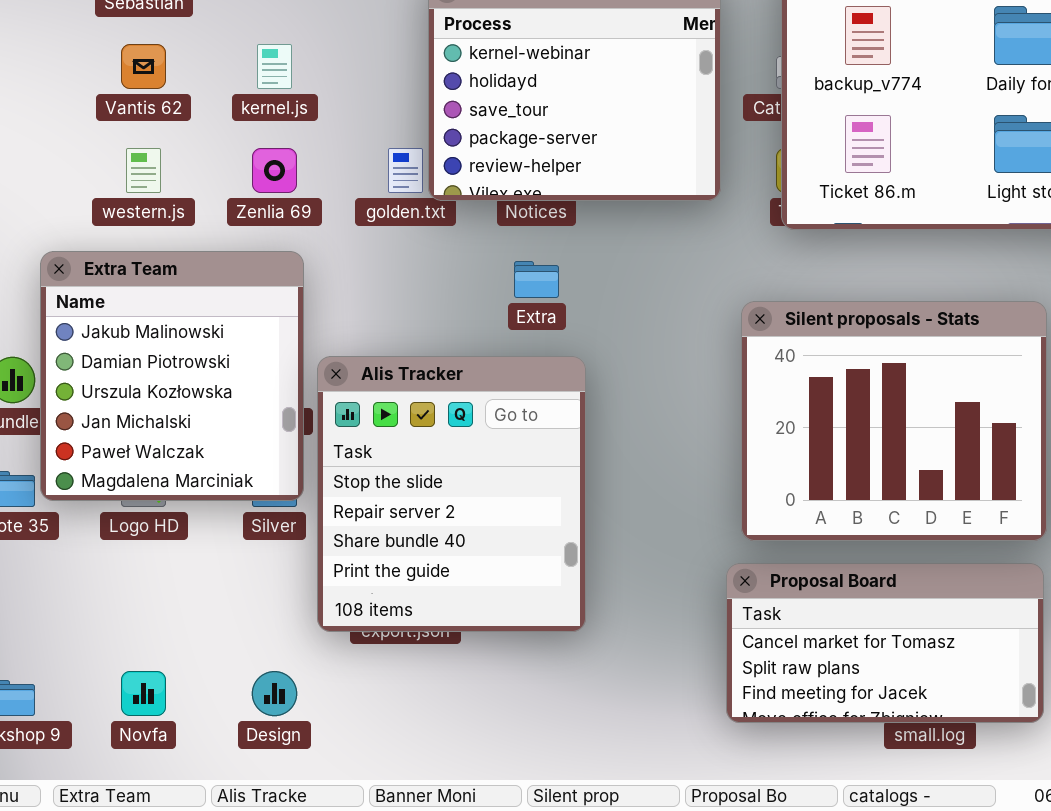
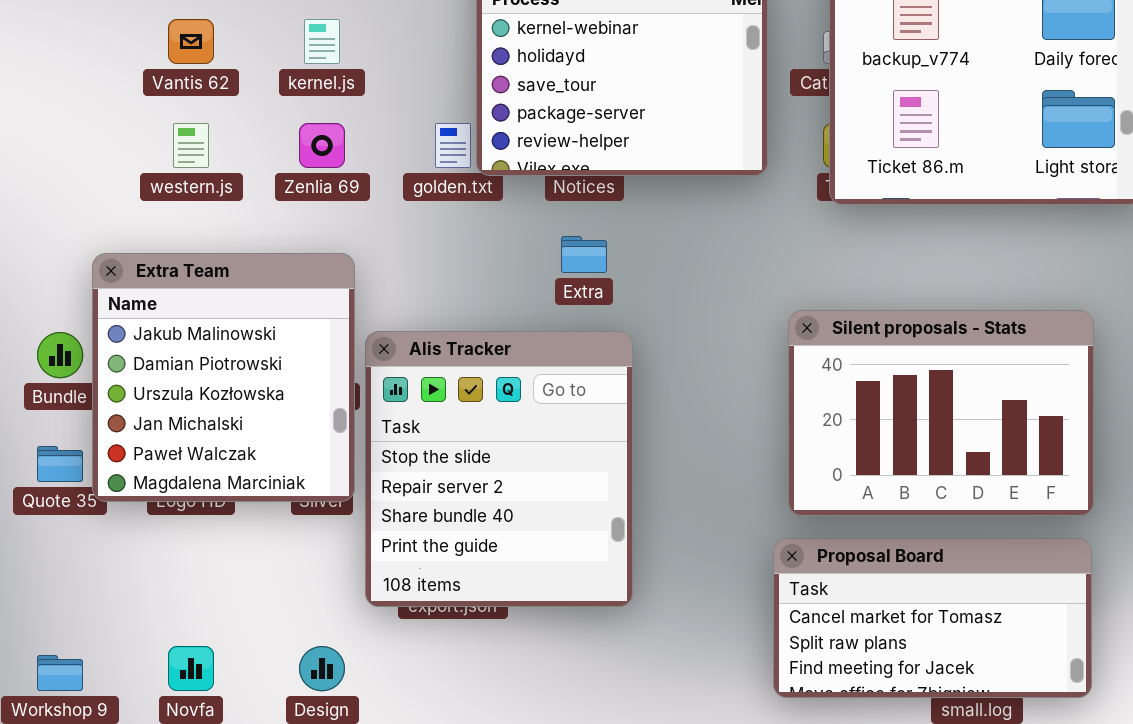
Extra Team: [40,251,304,501] -> [92,253,355,502], moved
Silent proposals - Stats: [741,301,1047,541] -> [788,310,1094,516], resized

